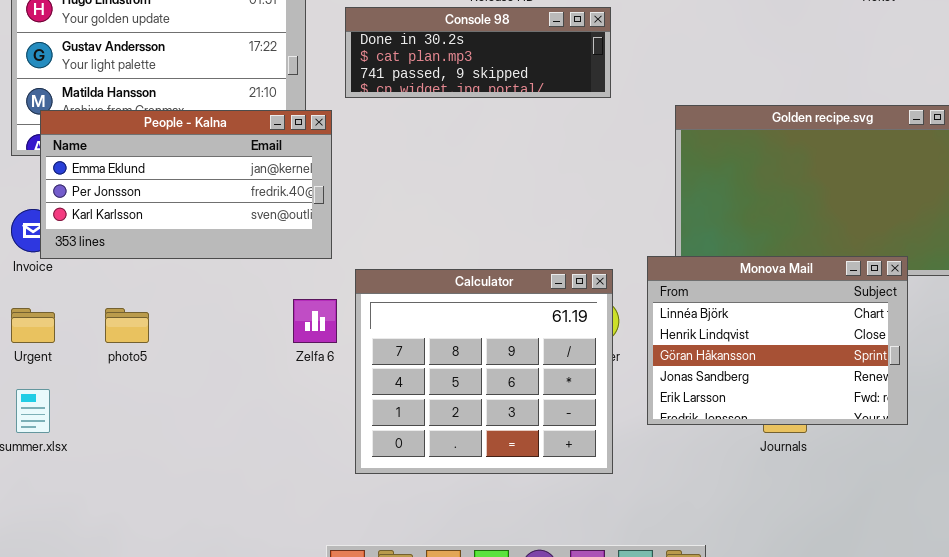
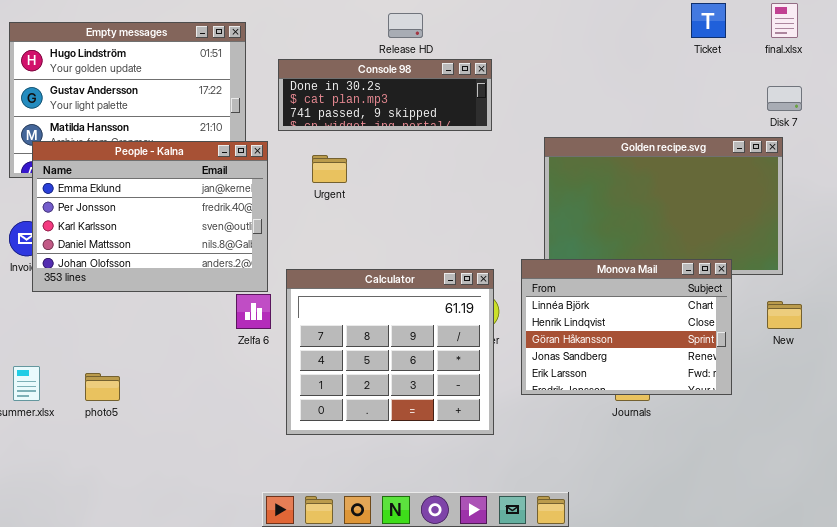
People - Kalna: [40,110,332,259] -> [32,141,268,292], resized
Urgent: [11,308,55,343] -> [312,155,347,183], moved
photo5: [105,308,149,343] -> [85,373,120,401], moved

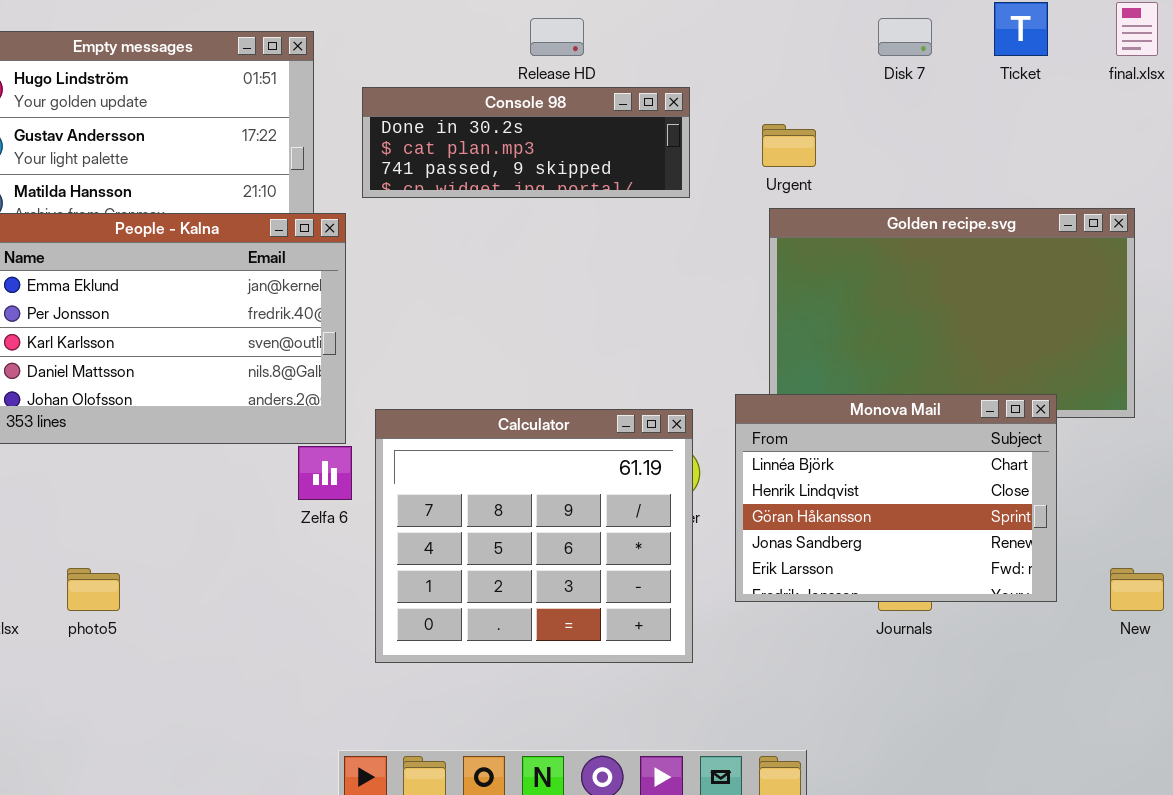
Disk 7: [767,86,802,111] -> [878,18,932,56], moved
Urgent: [312,155,347,183] -> [762,124,816,167], moved
New: [767,301,802,329] -> [1110,568,1164,611], moved

